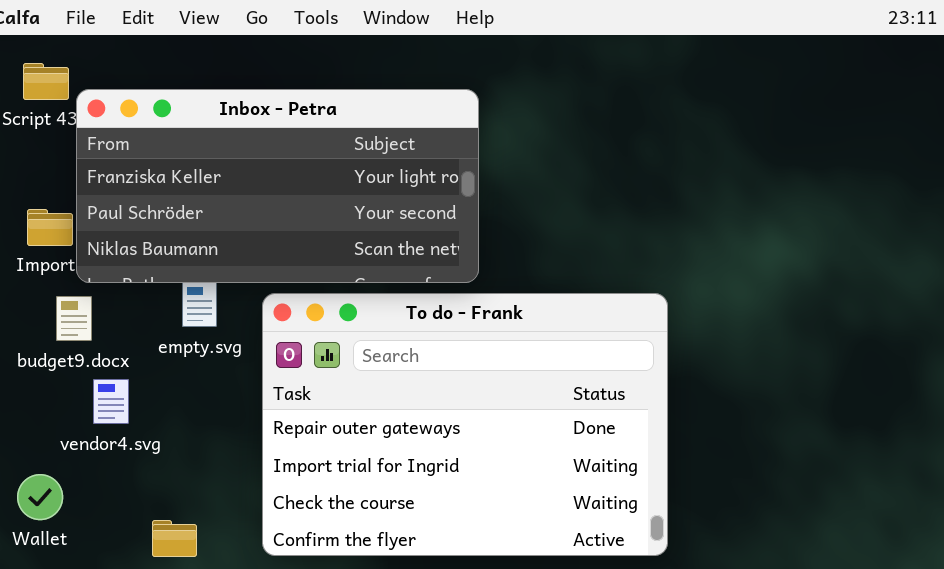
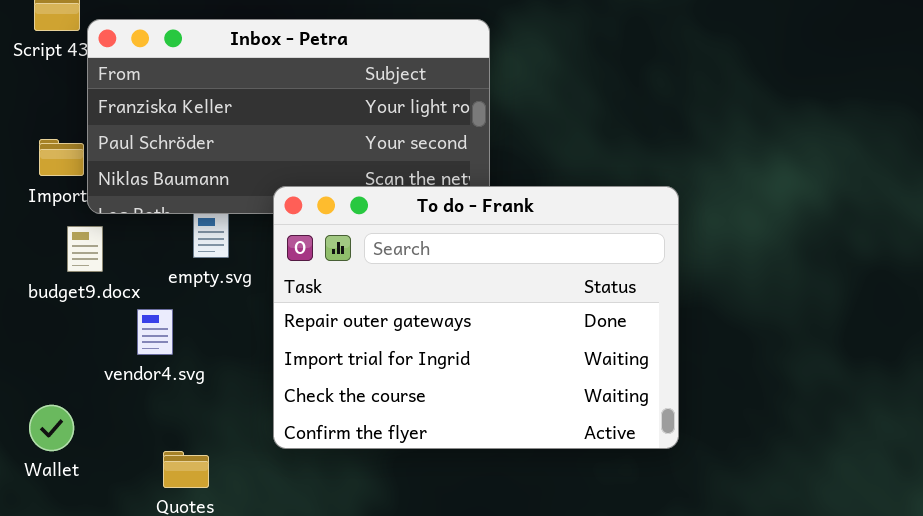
To do - Frank: [262,293,668,556] -> [273,186,679,449], moved
vendor4.svg: [93,379,129,424] -> [137,309,173,355], moved

